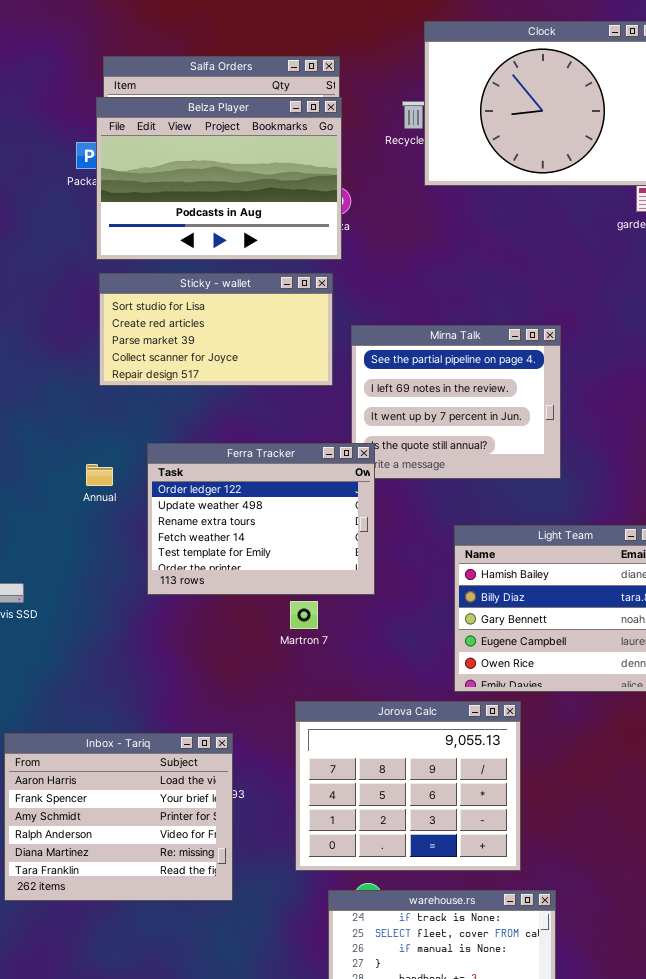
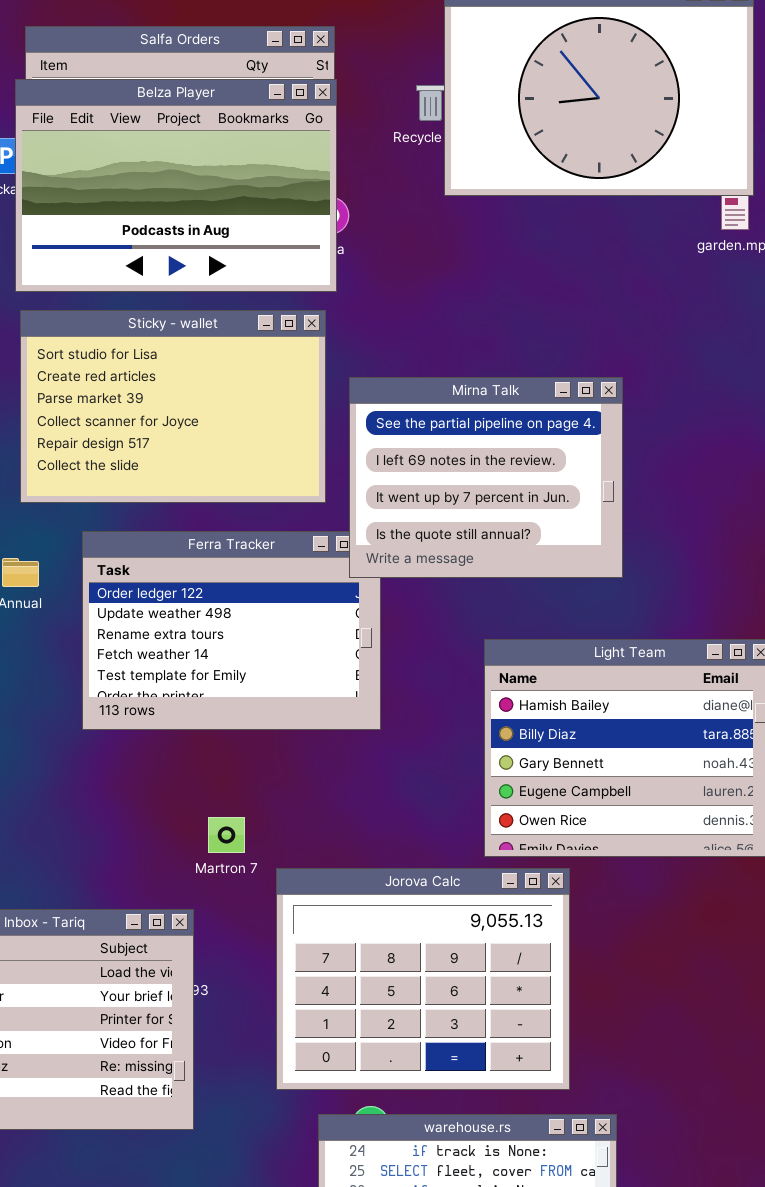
Sticky - wallet: [99,273,333,386] -> [20,310,326,503], resized
Mirna Talk: [351,325,561,479] -> [349,377,623,578], raised
Martron 7: [290,601,318,629] -> [208,817,245,853], moved

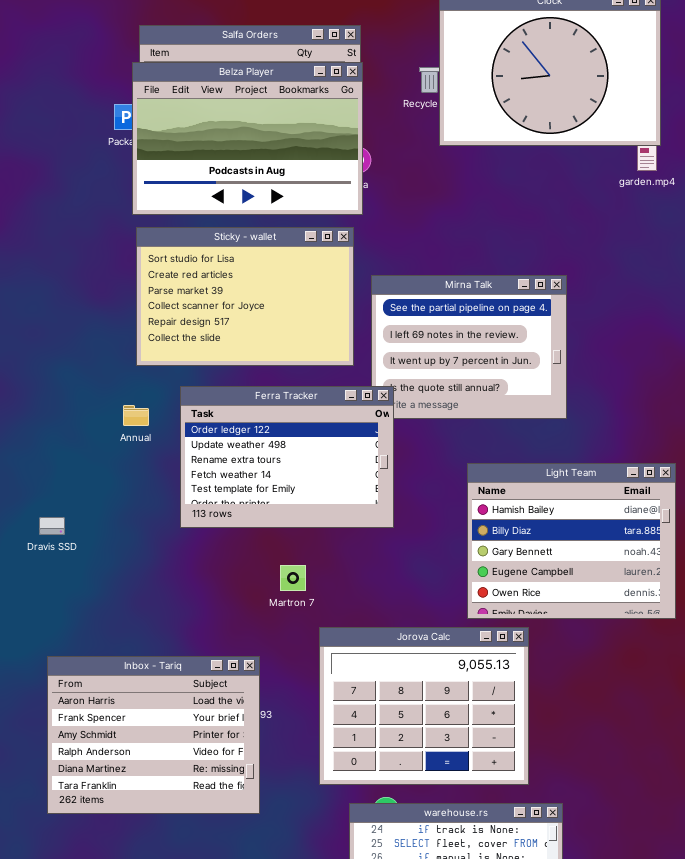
Ferra Tracker: [82,531,381,730] -> [180,386,394,528], raised
Martron 7: [208,817,245,853] -> [280,565,306,591], moved

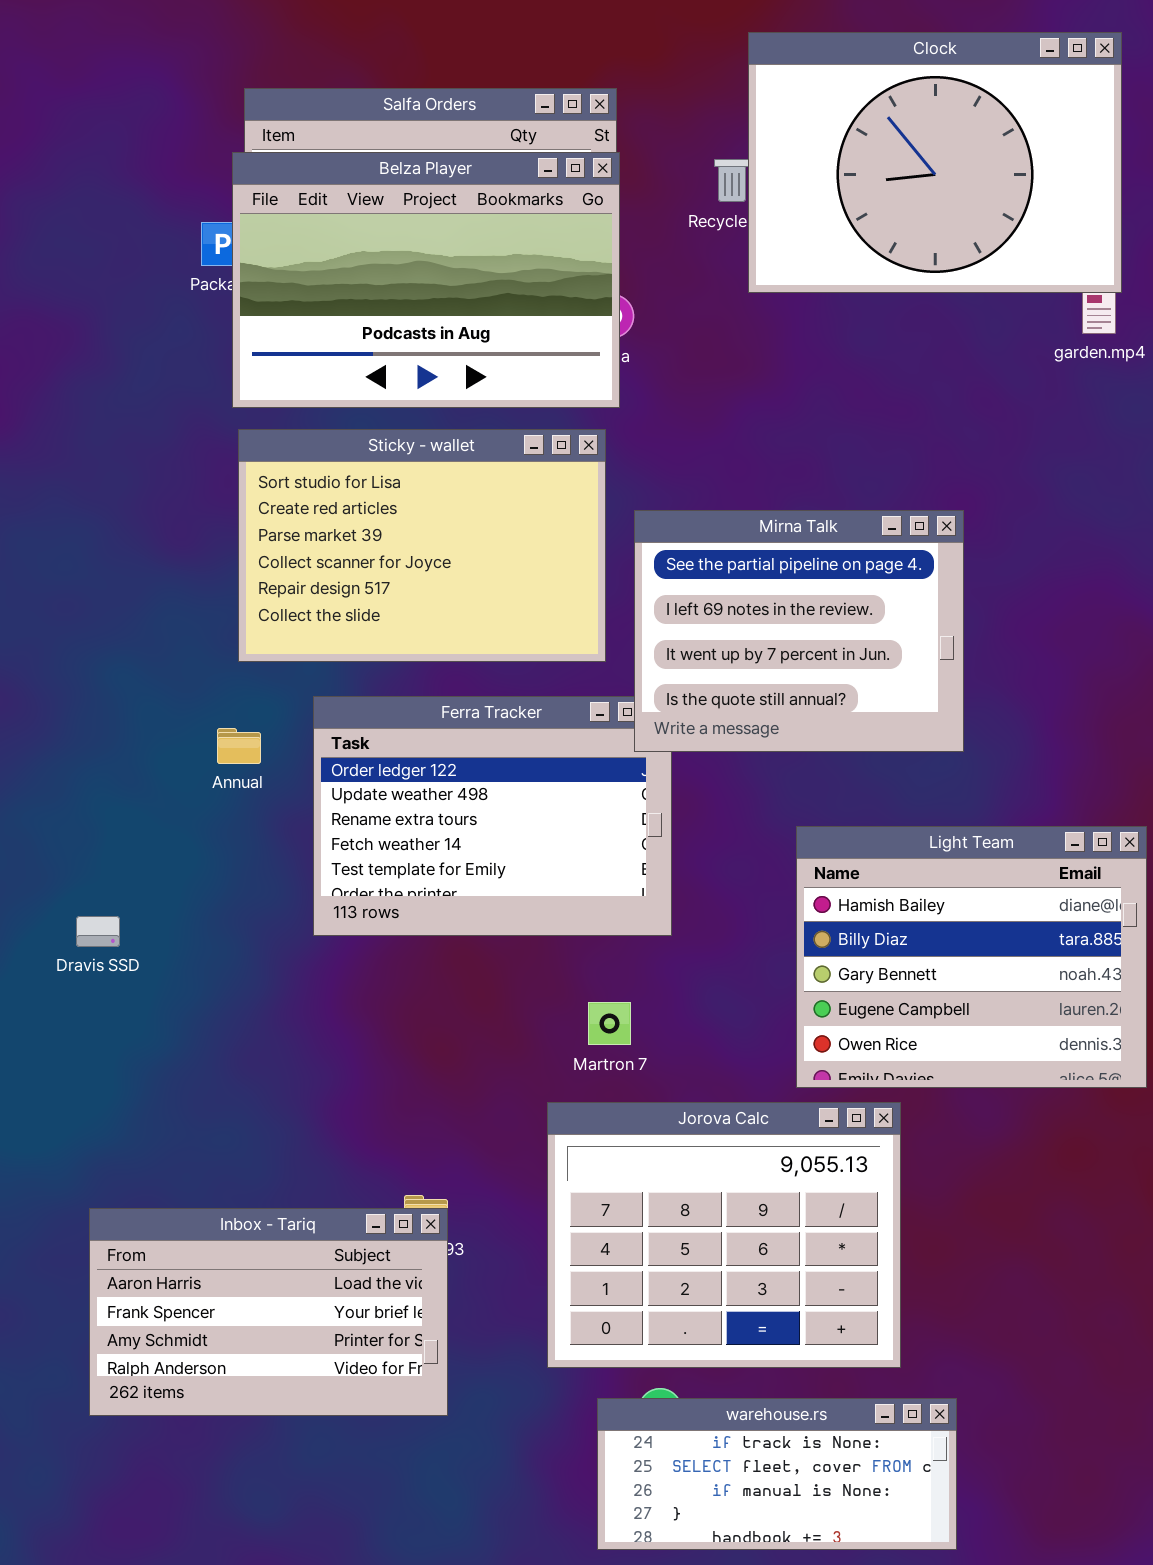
Mirna Talk: [371,275,567,419] -> [634,510,964,752], raised
Martron 7: [280,565,306,591] -> [588,1002,631,1045], moved
Inbox - Tariq: [47,656,260,814] -> [89,1208,448,1416], resized

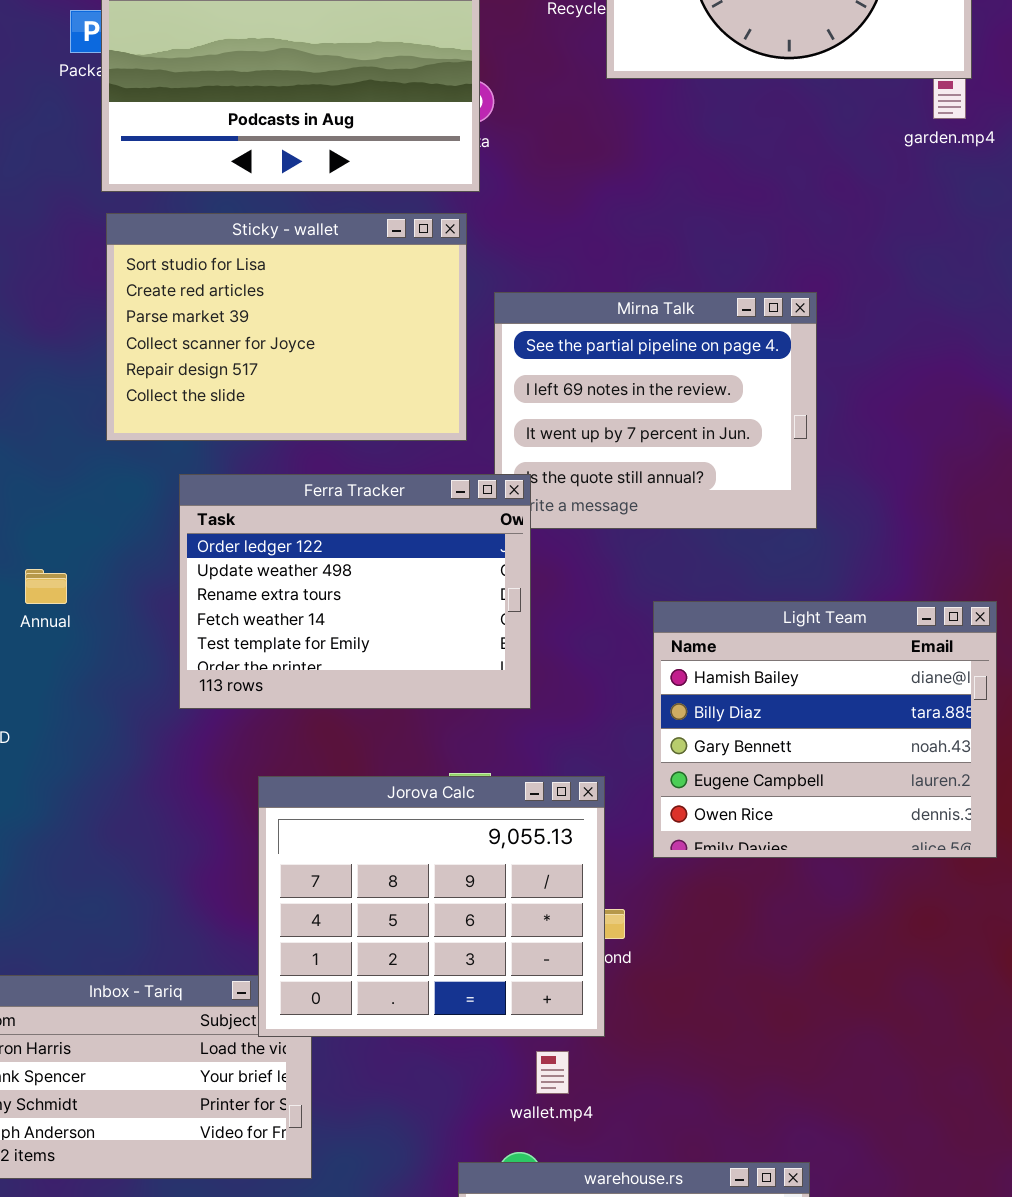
Ferra Tracker: [313,696,672,936] -> [179,474,531,709], raised
Annual: [217,728,261,764] -> [25,569,67,604], moved
Jorova Calc: [547,1102,901,1368] -> [258,776,605,1037], moved

